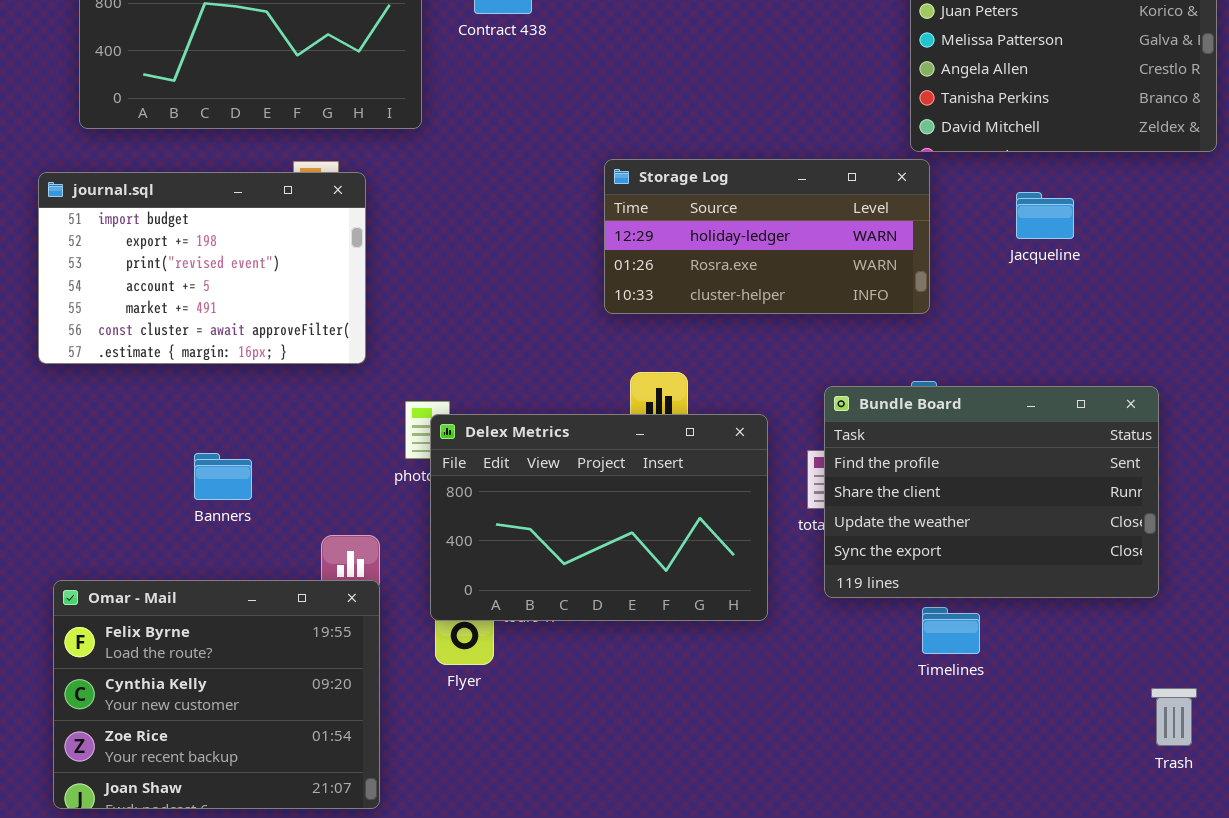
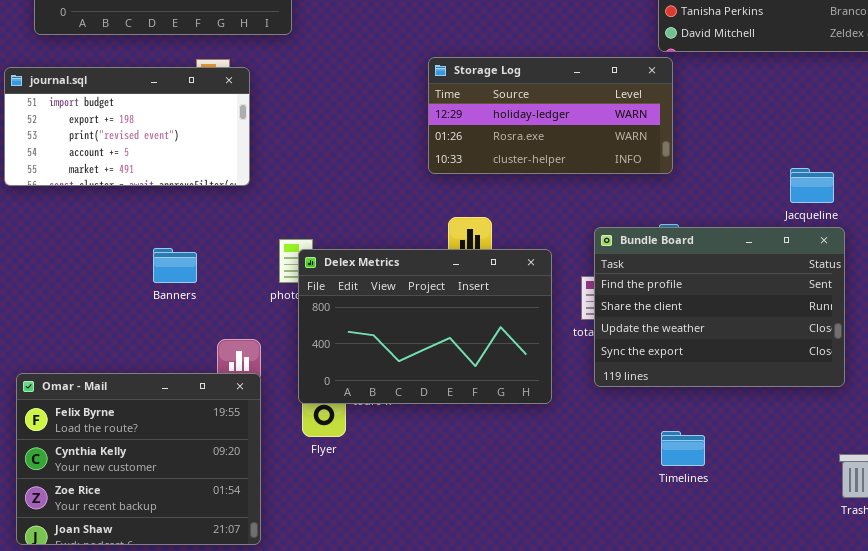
journal.sql: [38,172,366,364] -> [4,67,250,186], resized
Jacqueline: [1016,192,1074,239] -> [790,168,834,203], moved
Banners: [194,453,252,500] -> [153,248,197,283], moved
Timelines: [922,607,980,654] -> [661,431,705,466], moved

